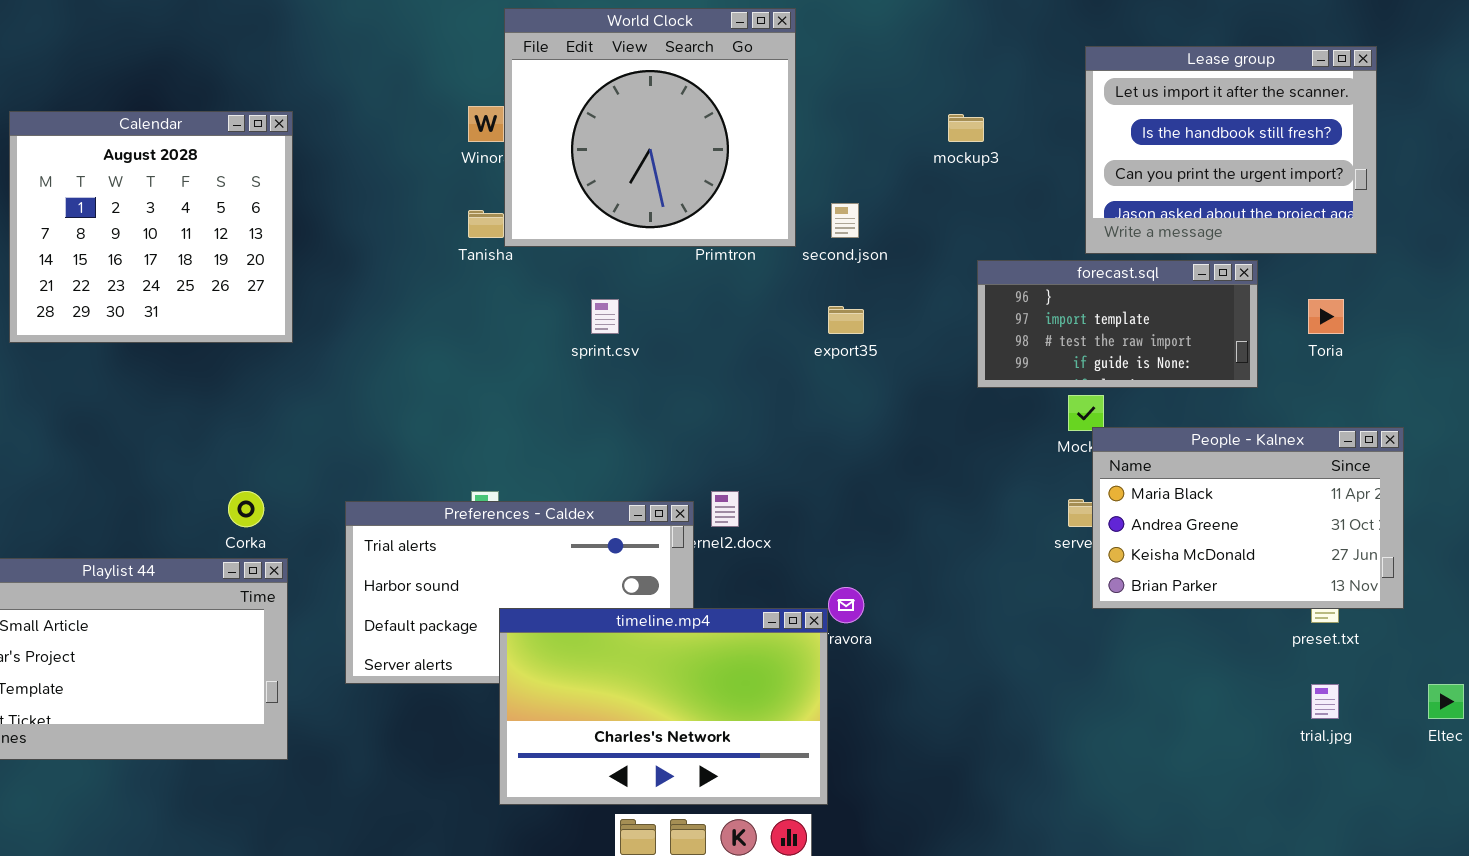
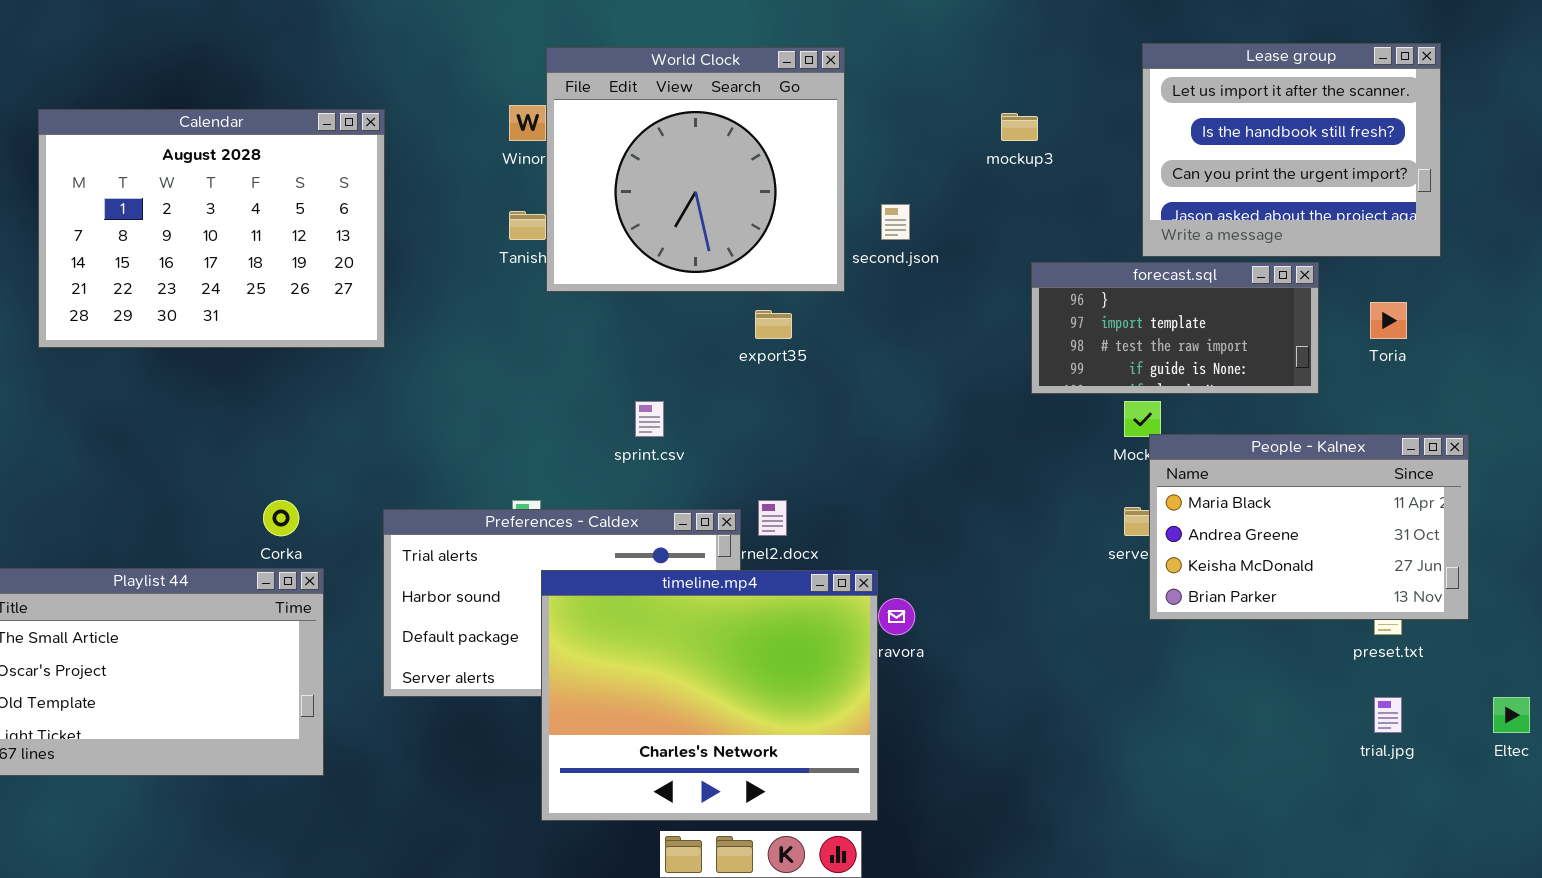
World Clock: [504,8,796,247] -> [546,47,845,292], moved
Calendar: [9,111,293,343] -> [38,109,385,348], resized
sprint.csv: [591,299,619,334] -> [635,401,664,437], moved
export35: [828,306,864,334] -> [755,310,792,339], moved
timeline.mp4: [499,608,828,805] -> [541,570,878,821], resized

